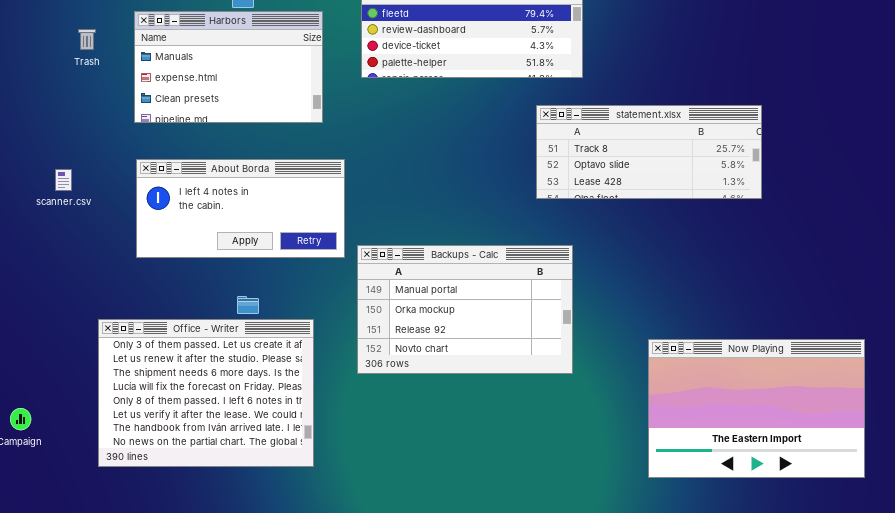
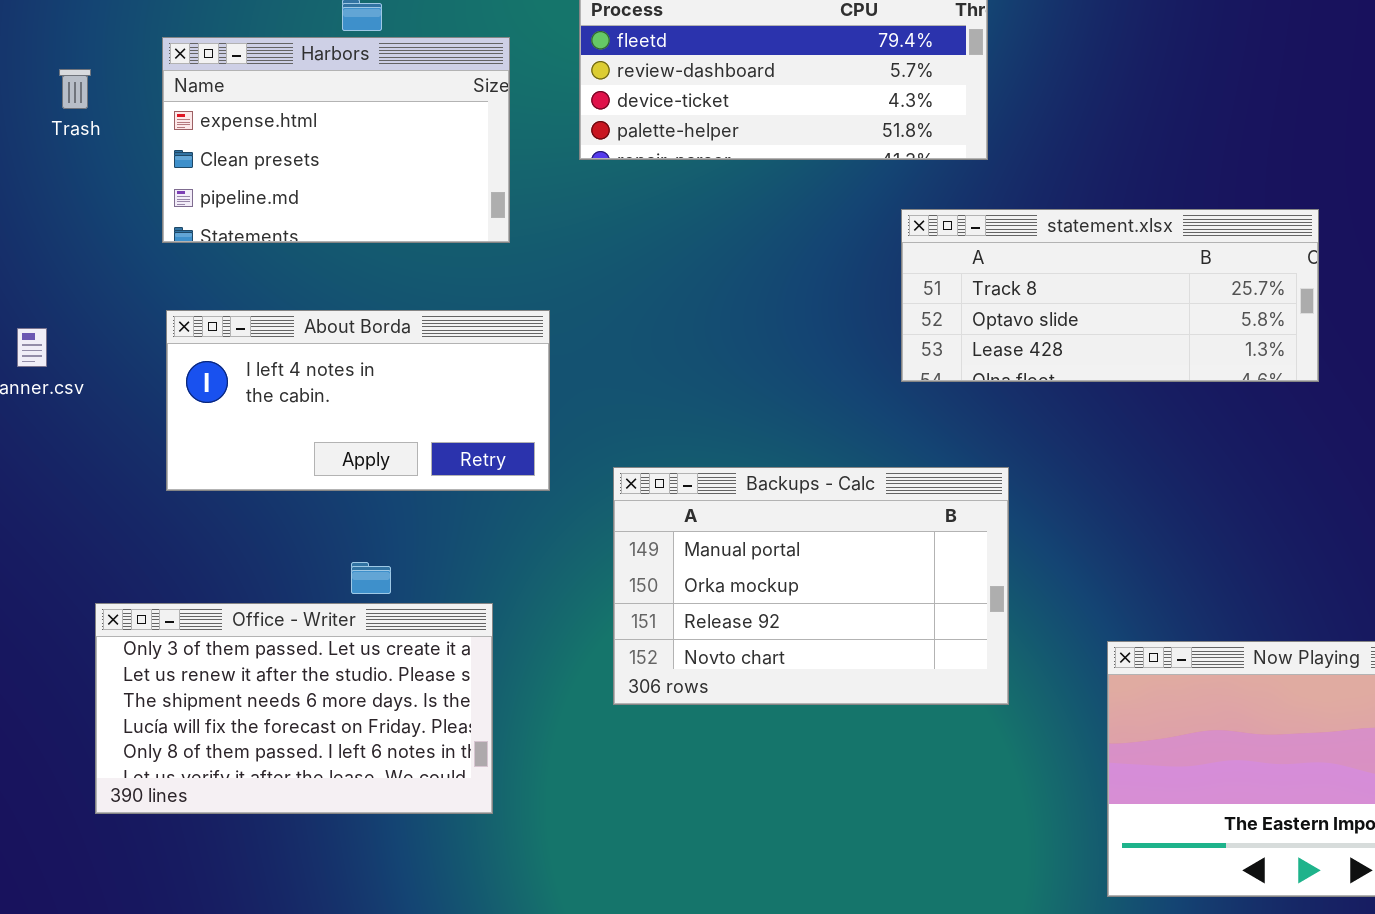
Harbors: [134,11,323,123] -> [162,37,510,243], scrolled down 1 row
Backups - Calc: [357,245,573,374] -> [613,467,1009,705], moved
Office - Writer: [98,319,314,467] -> [95,603,493,814], resized

